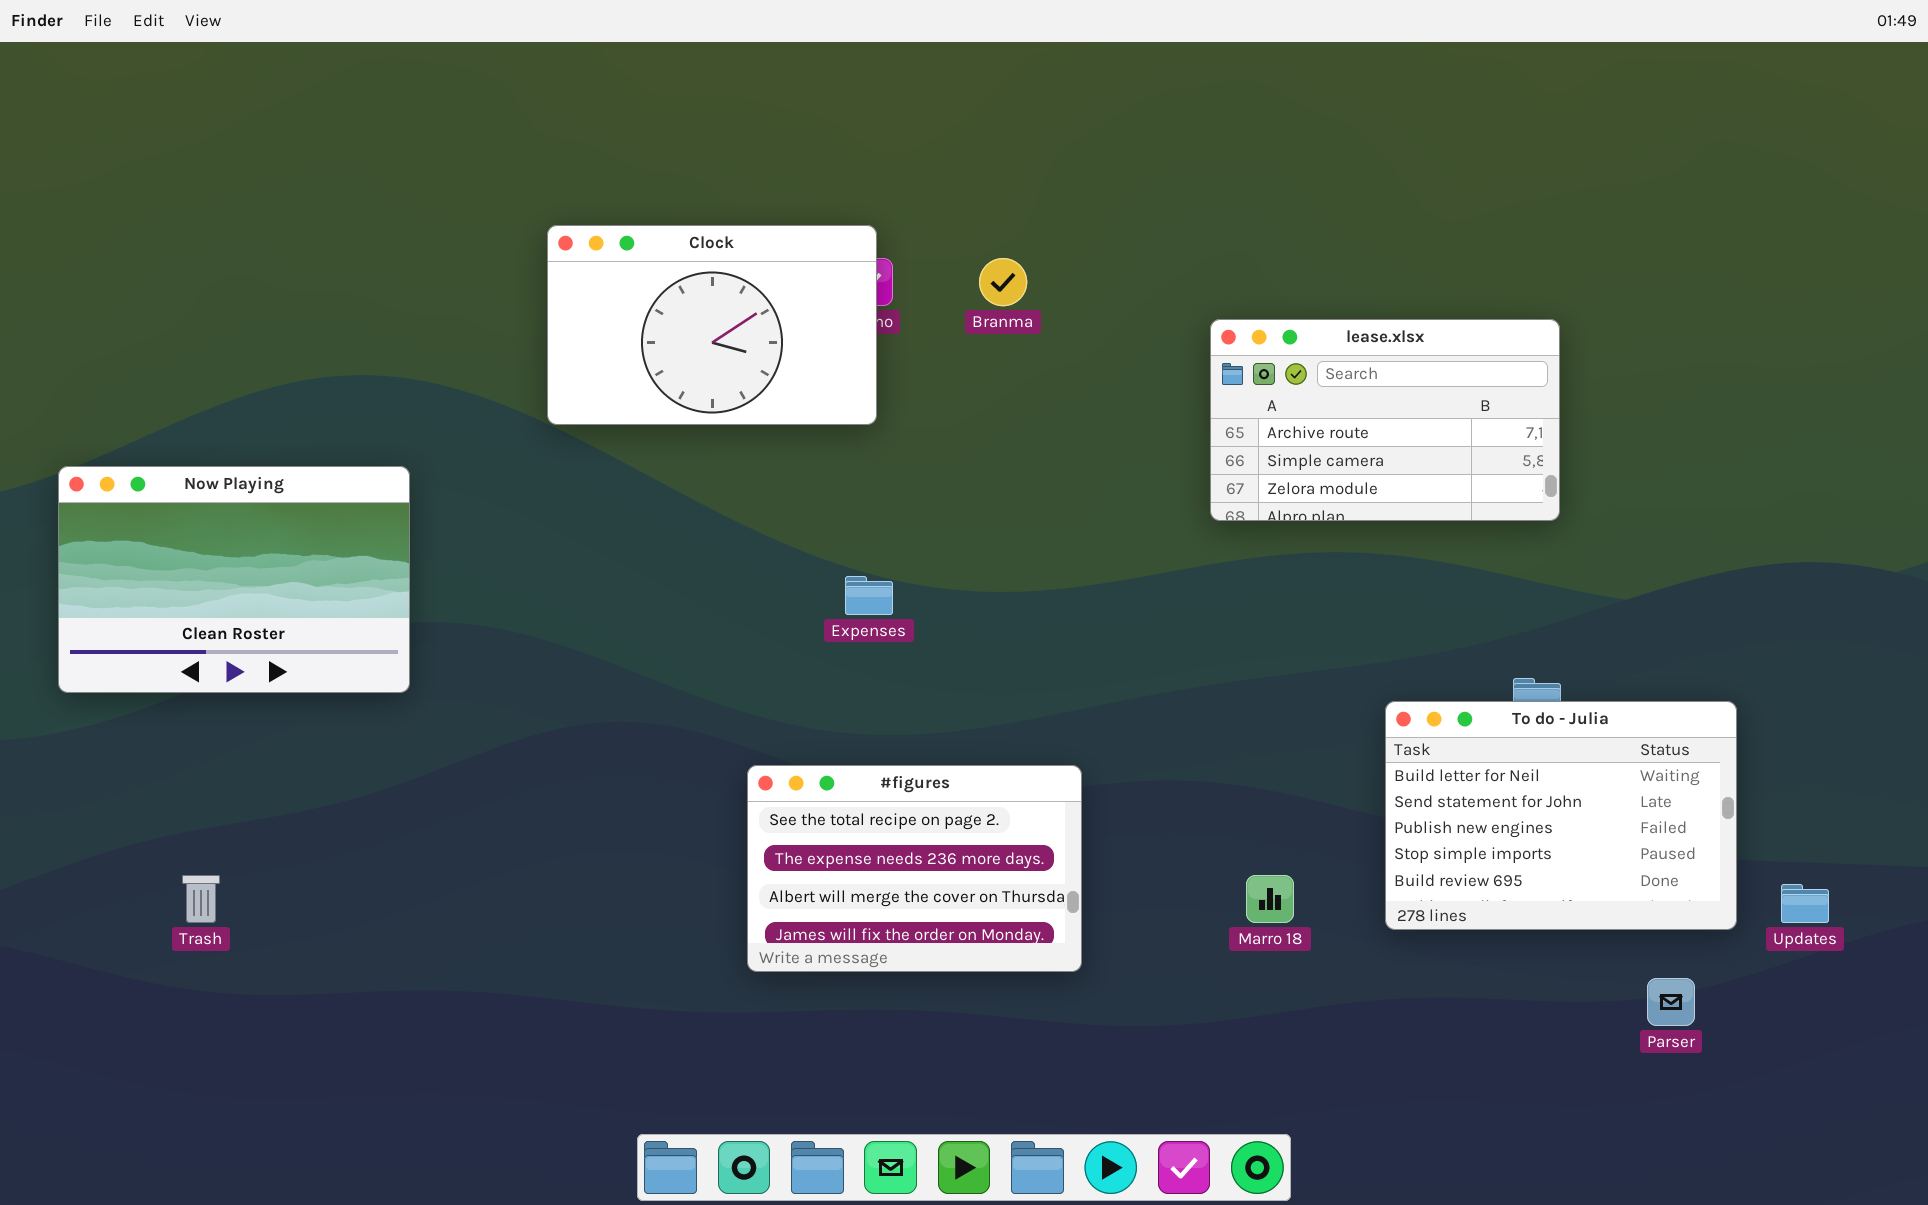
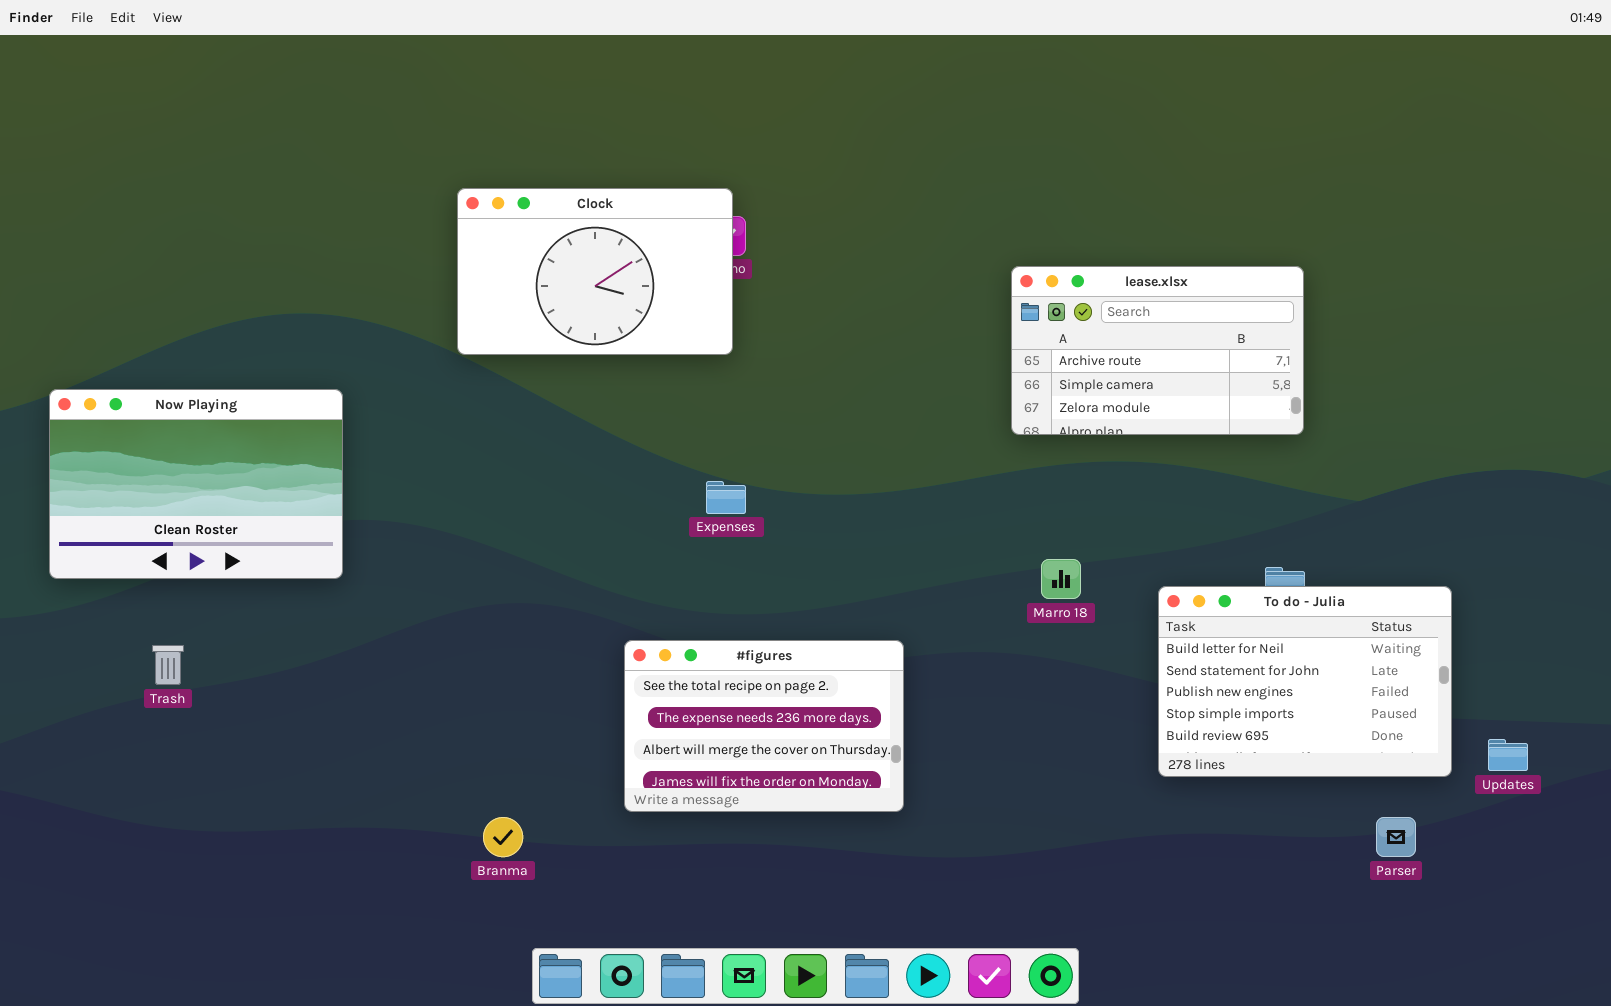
Branma: [979,258,1027,306] -> [483,817,523,857], moved
Trash: [182,875,220,923] -> [152,645,184,685], moved
Marro 18: [1246,875,1294,923] -> [1041,559,1081,599], moved

